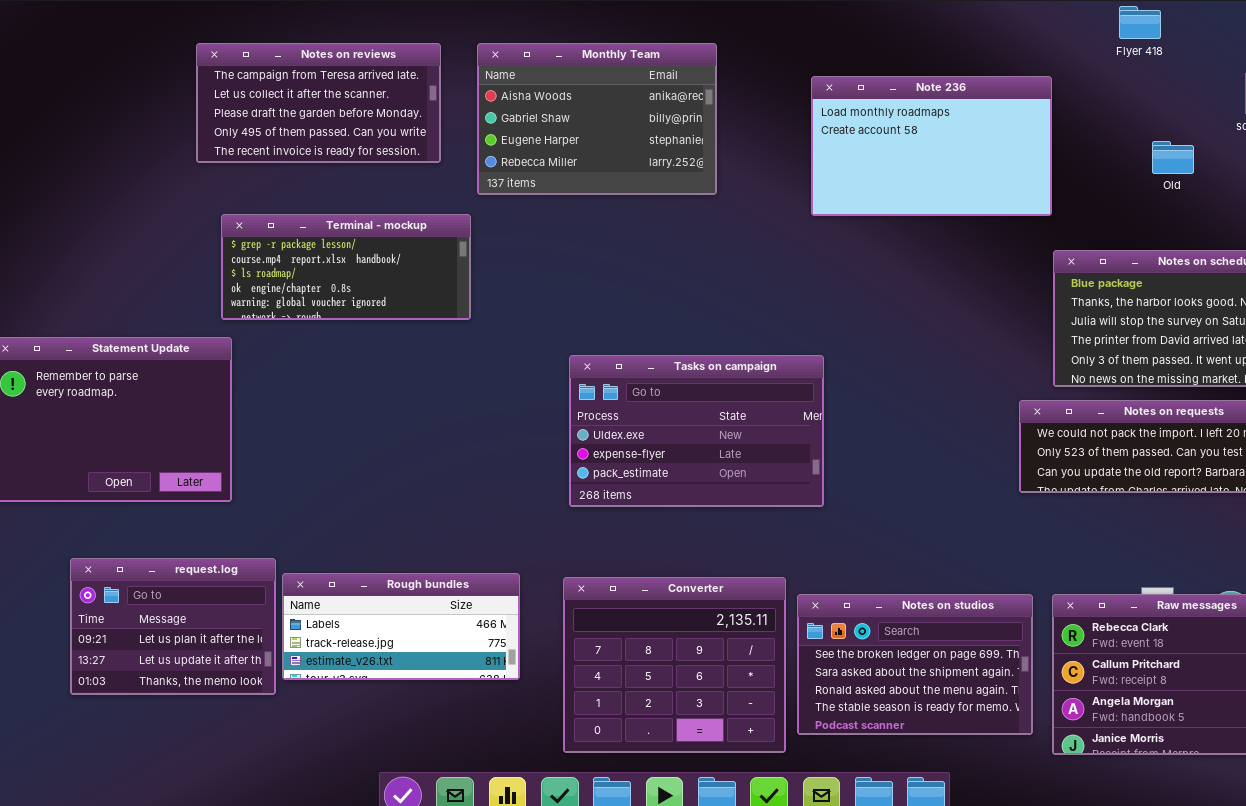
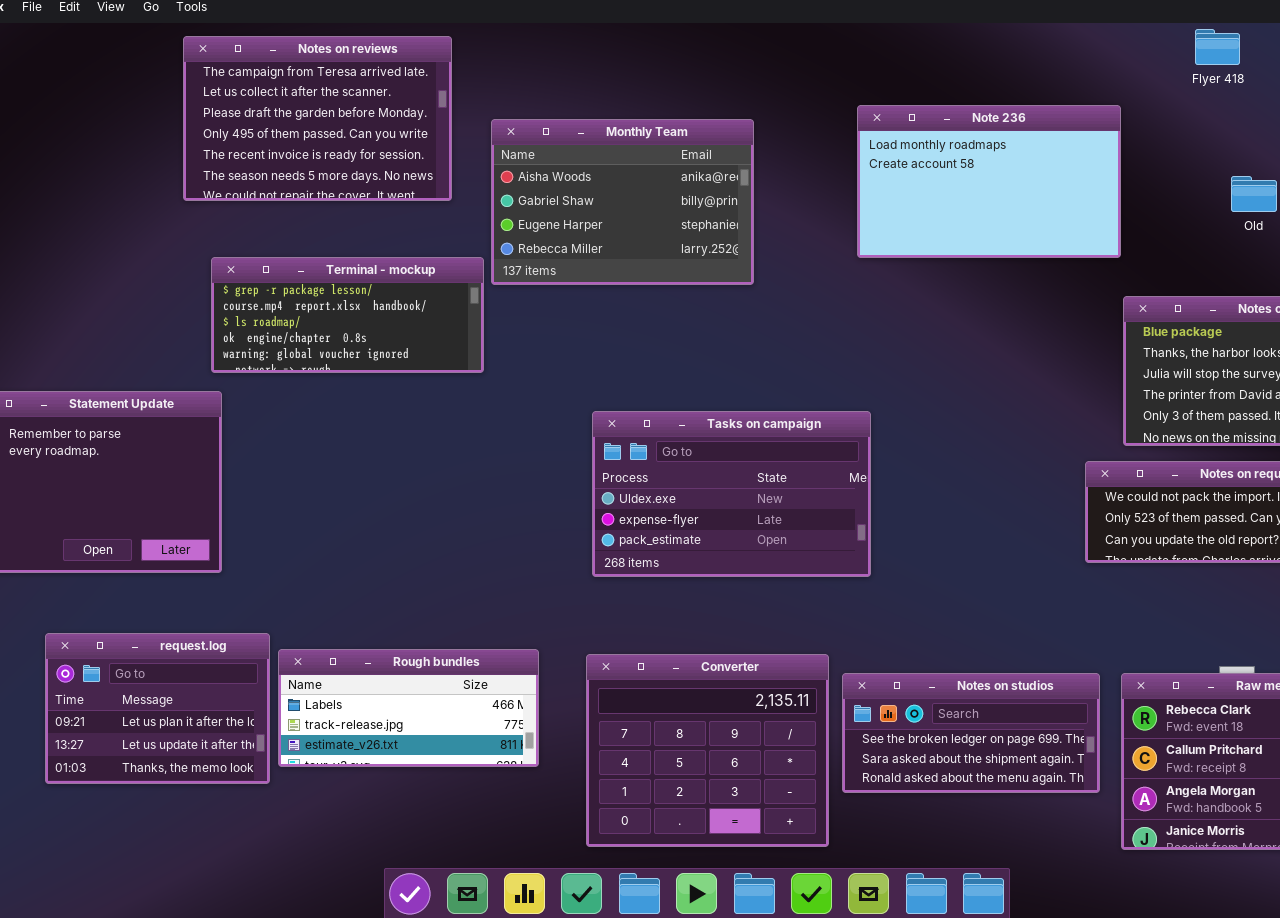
Notes on reviews: [196,43,441,163] -> [183,36,452,201], resized
Monthly Team: [477,43,717,195] -> [491,119,754,285], moved
Notes on studios: [797,594,1033,735] -> [842,673,1100,793], resized

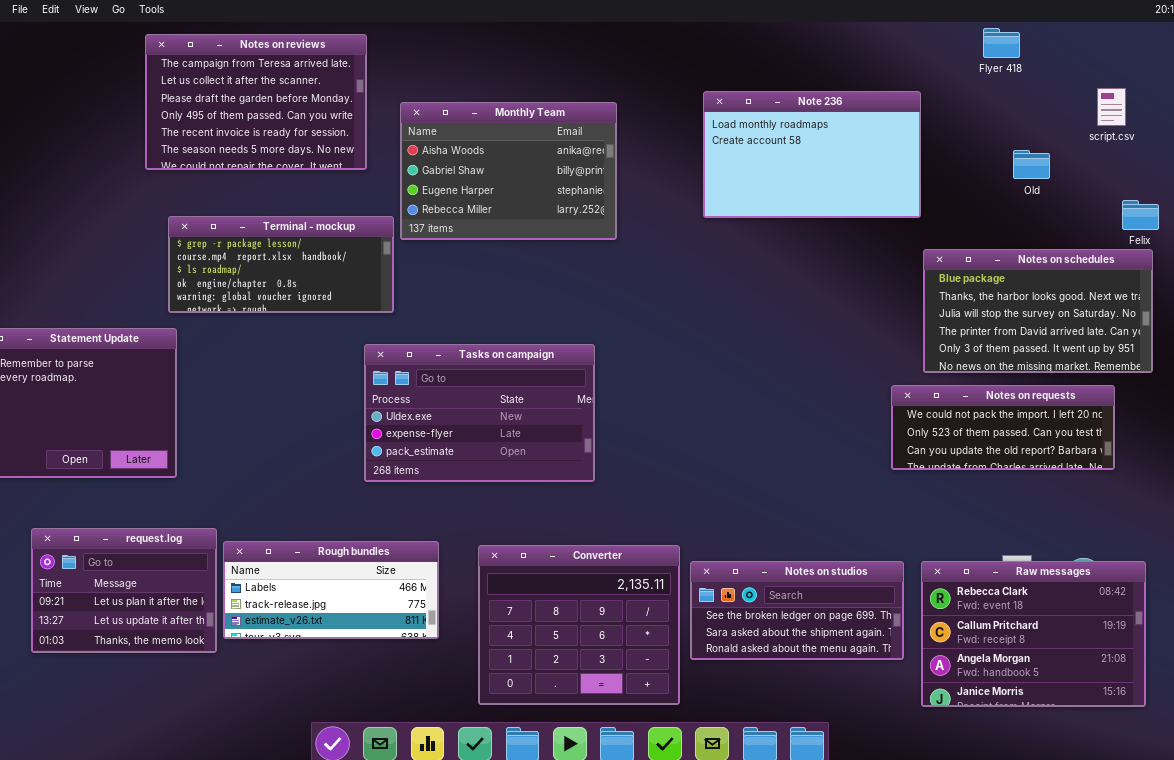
Tasks on campaign: [592,411,871,577] -> [364,344,595,482], moved

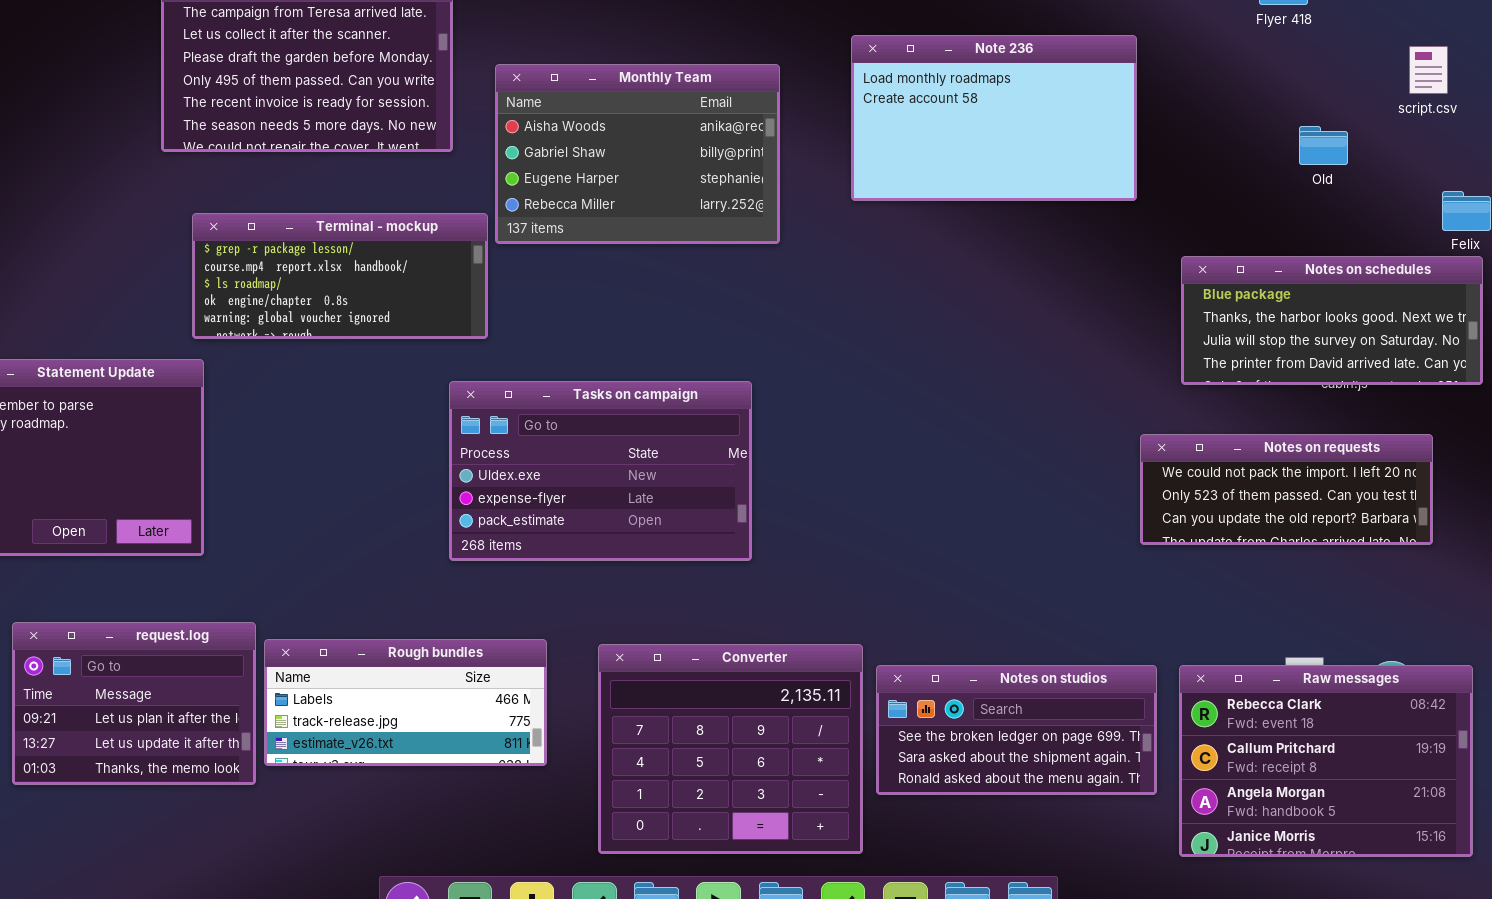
Note 236: [703,91,921,218] -> [851,35,1137,201], moved
Notes on schedules: [923,249,1153,373] -> [1181,256,1483,385], resized

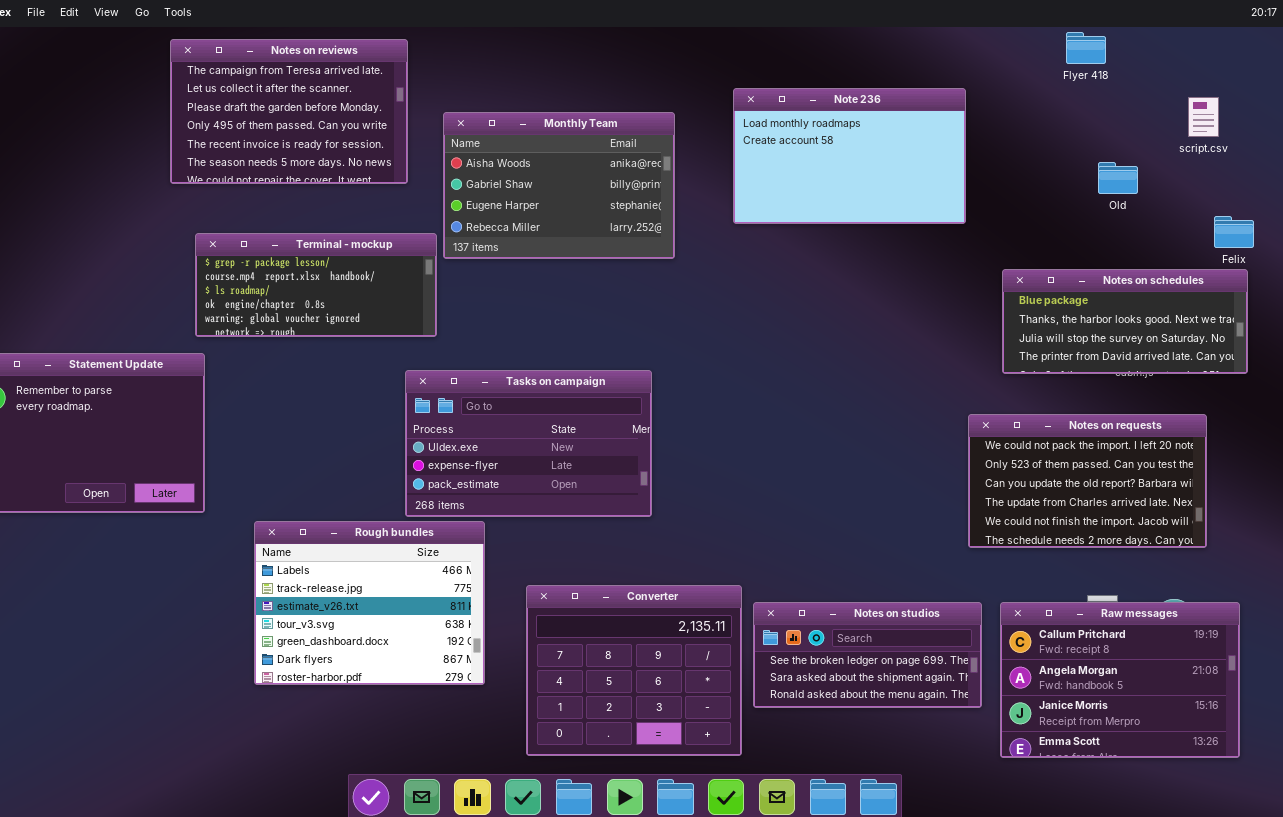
Notes on requests: [1140,434,1433,545] -> [968,414,1207,548], resized
request.log: [12,622,256,785] -> none, closed
Rough bundles: [264,639,547,766] -> [254,521,485,685], resized
Raw messages: [1179,665,1473,857] -> [1000,602,1240,758], scrolled down 1 row

